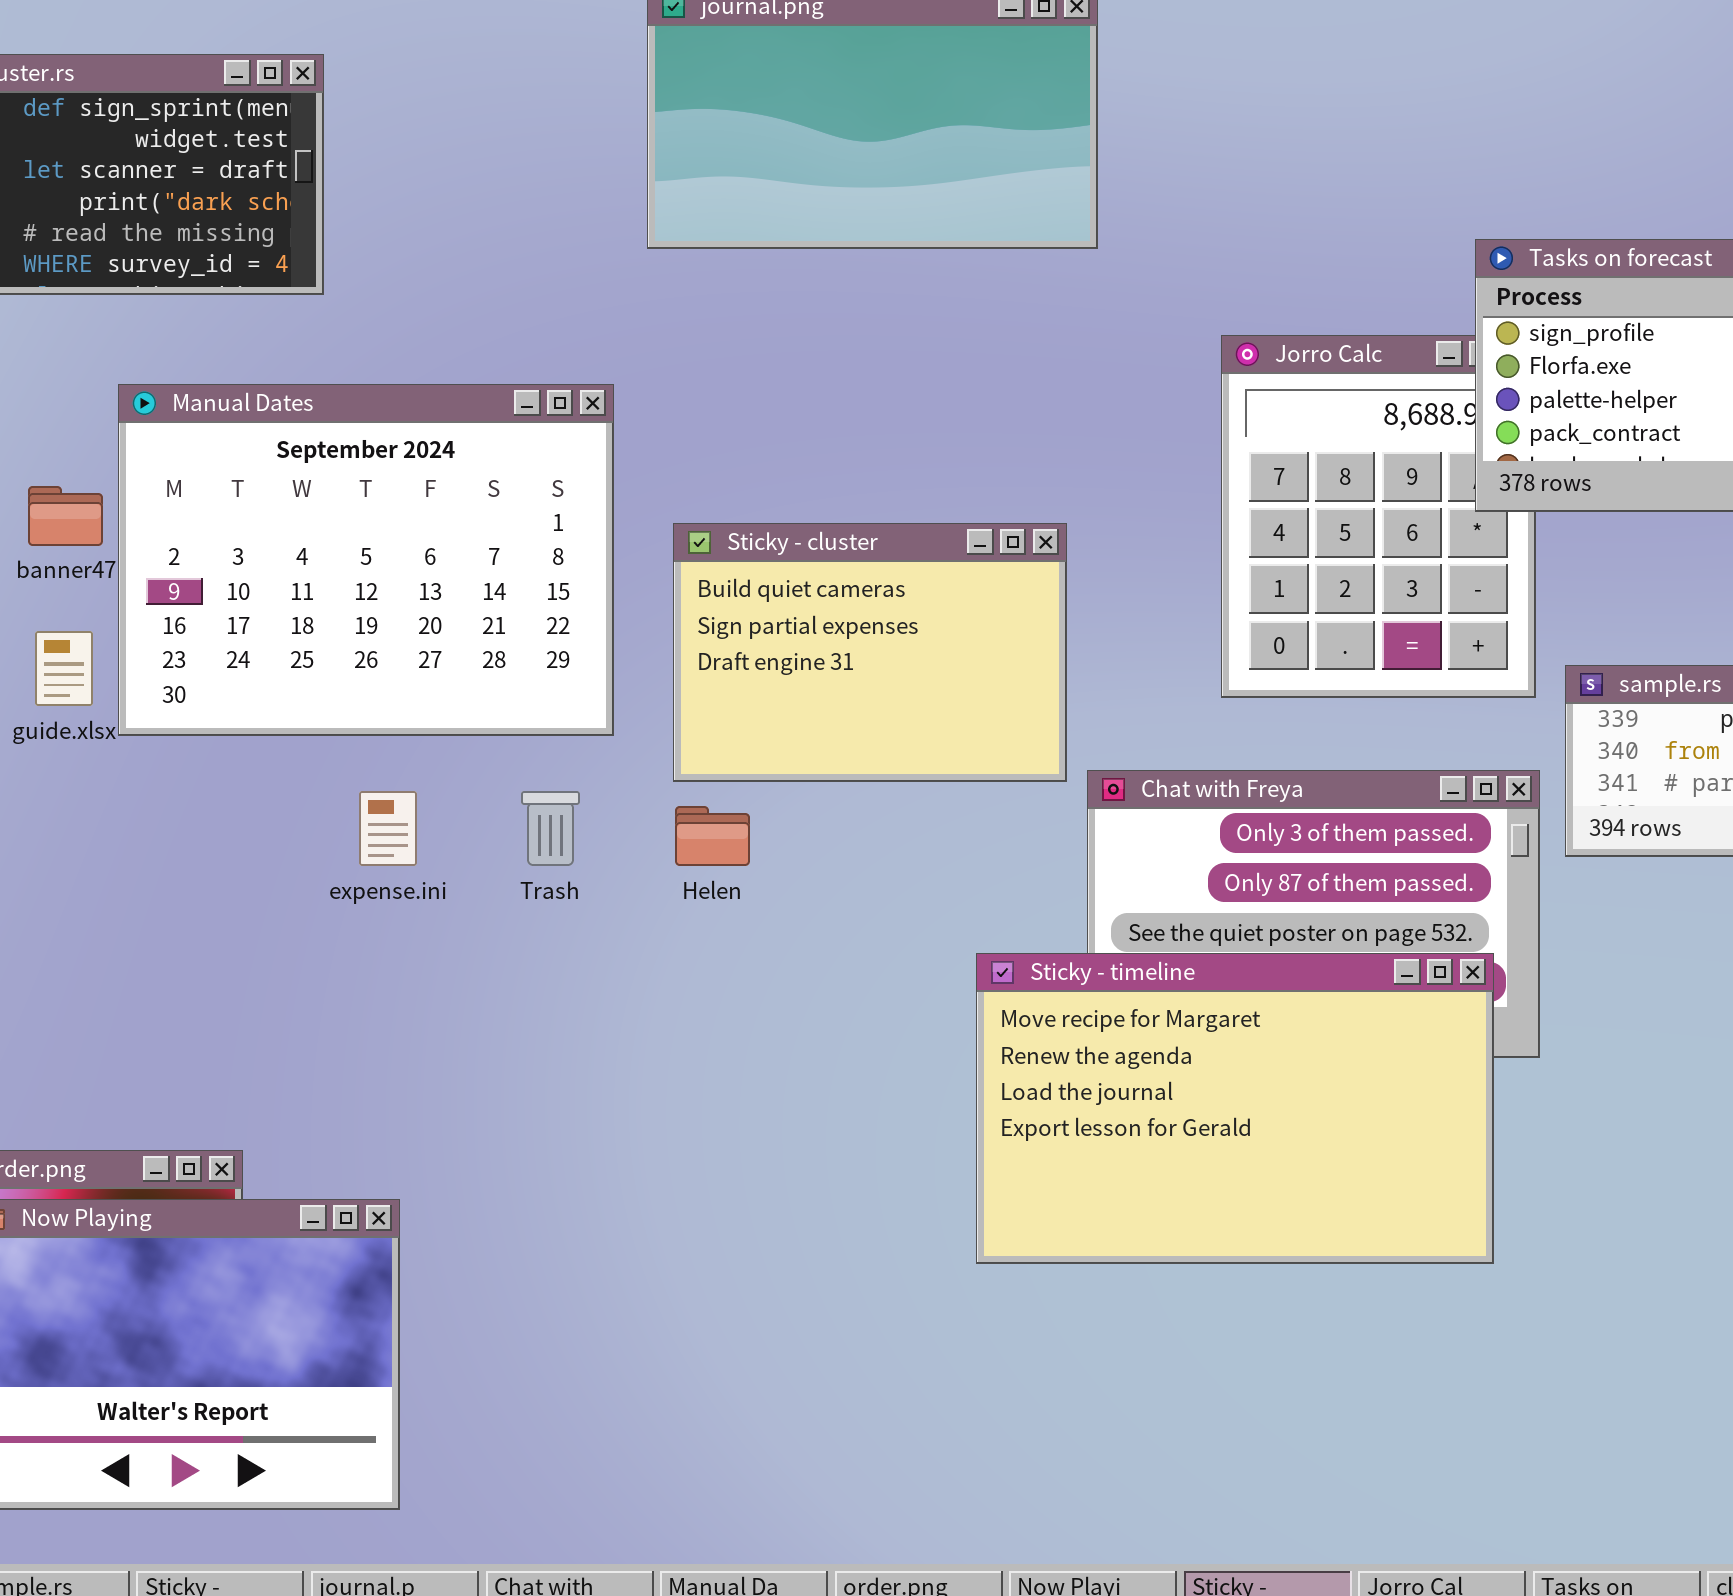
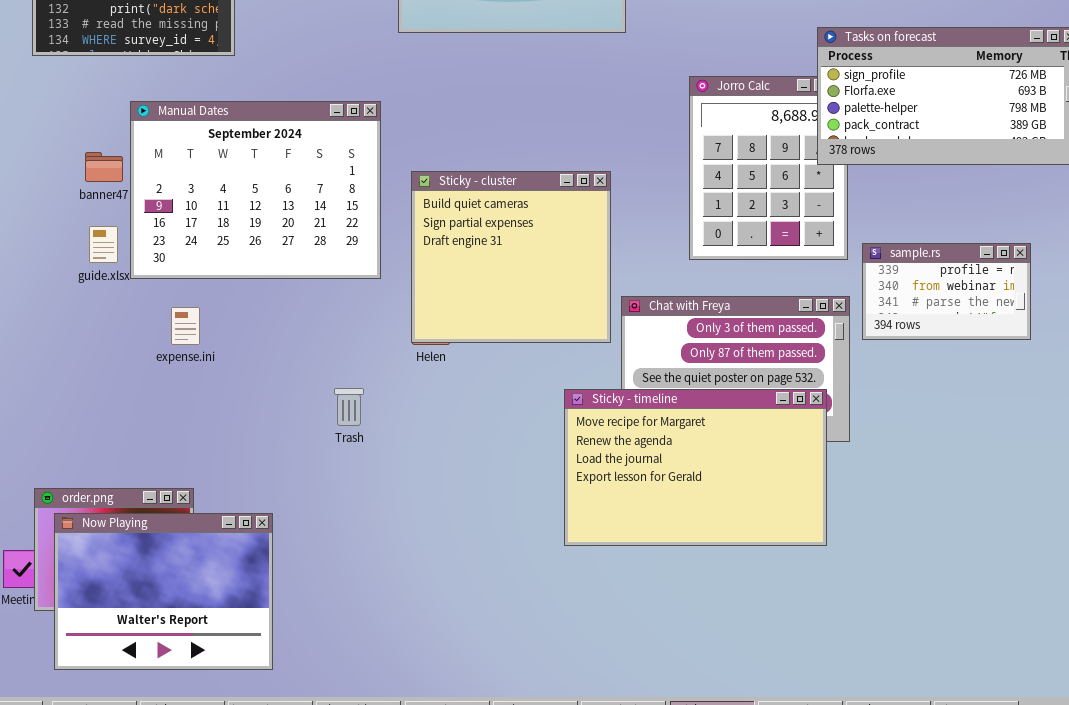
Sticky - cluster: [673,523,1067,782] -> [411,171,611,343], resized
expense.ini: [359,791,417,866] -> [171,307,200,345], moved
Trash: [521,791,580,866] -> [334,388,364,426], moved

